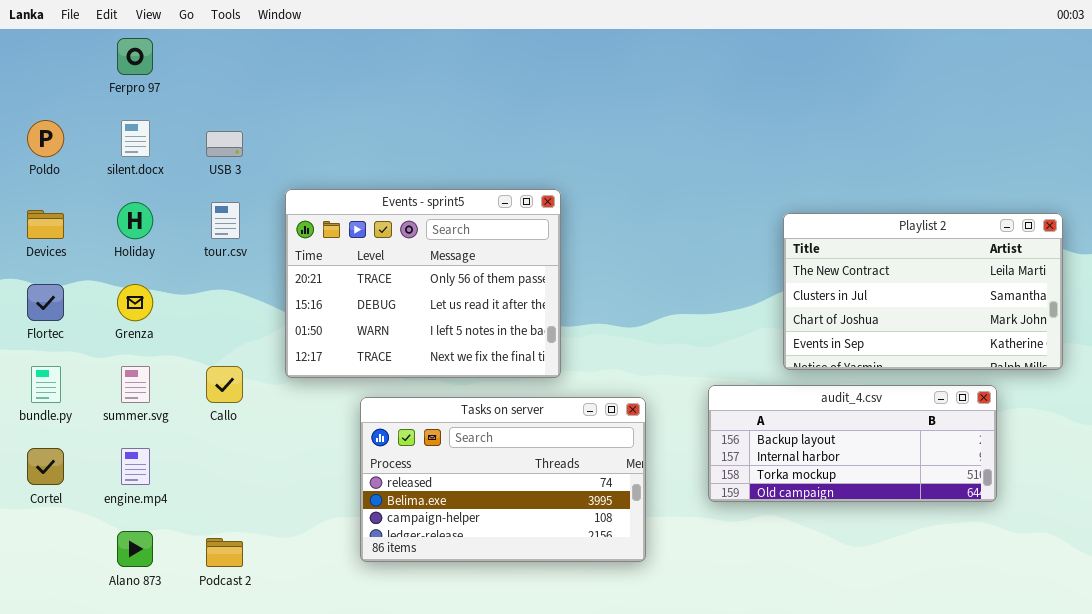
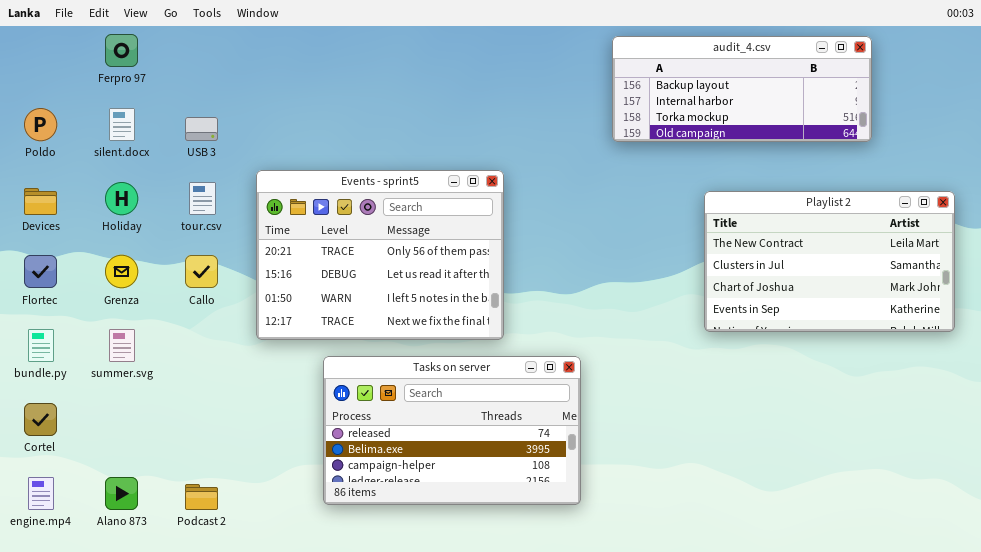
Callo: [206,366,243,403] -> [185,255,218,288], moved
audit_4.csv: [708,385,997,502] -> [612,36,872,142], moved
engine.mp4: [121,448,150,485] -> [28,477,54,510], moved

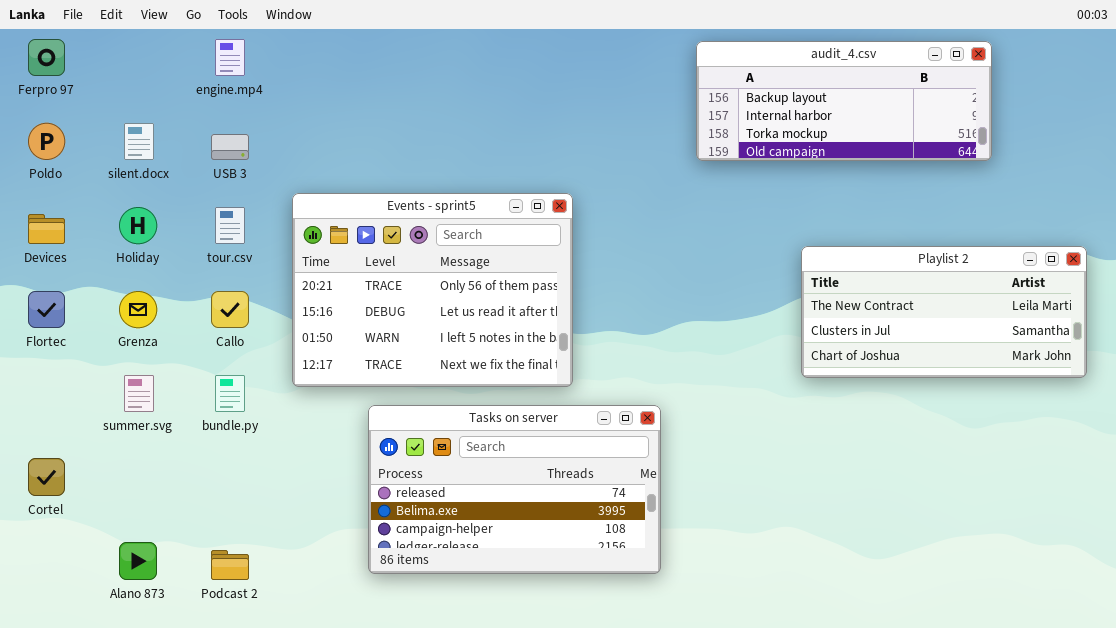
Ferpro 97: [105,34,138,67] -> [28,39,65,76], moved
Playlist 2: [704,191,955,332] -> [801,246,1087,378], resized
bundle.py: [28,329,54,362] -> [215,375,245,412], moved
engine.mp4: [28,477,54,510] -> [215,39,245,76], moved

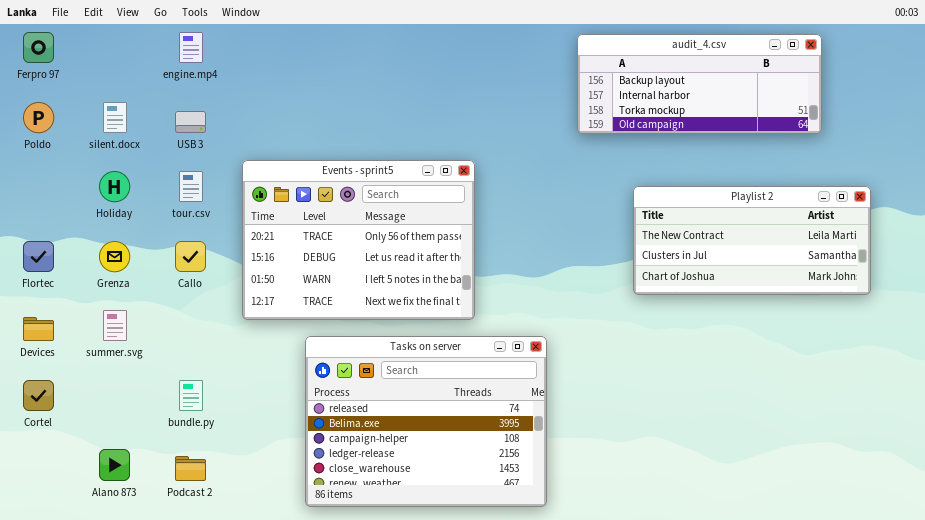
Devices: [28,214,65,244] -> [23,317,54,341], moved
Playlist 2: [801,246,1087,378] -> [633,186,871,295], moved
bundle.py: [215,375,245,412] -> [179,380,203,411], moved
Tasks on server: [368,405,661,574] -> [305,336,547,507], resized

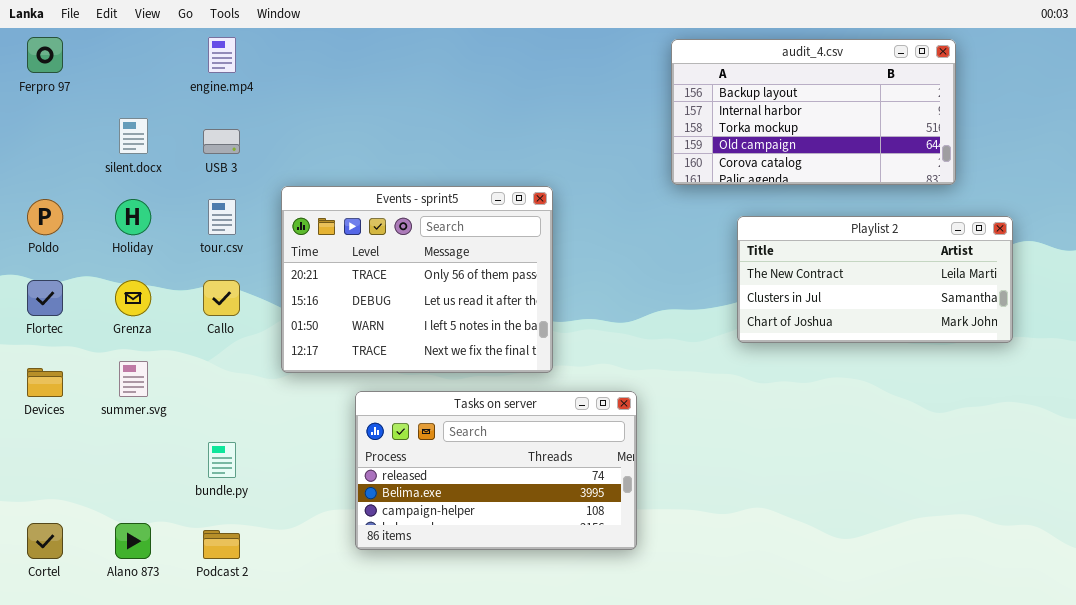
audit_4.csv: [577,34,822,134] -> [671,39,956,185], resized
Poldo: [23,102,54,133] -> [27,199,63,235], moved
Tasks on server: [305,336,547,507] -> [355,391,637,550], resized
Cortel: [23,380,54,411] -> [27,523,63,559], moved

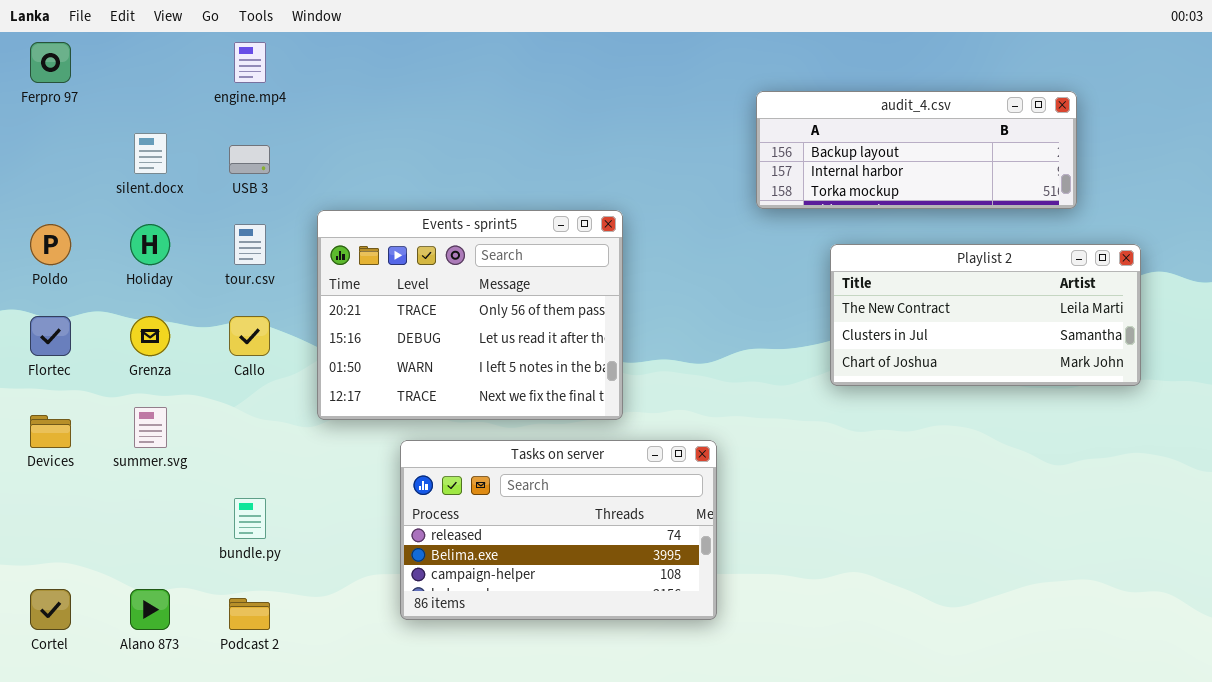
audit_4.csv: [671,39,956,185] -> [756,91,1077,209], resized

